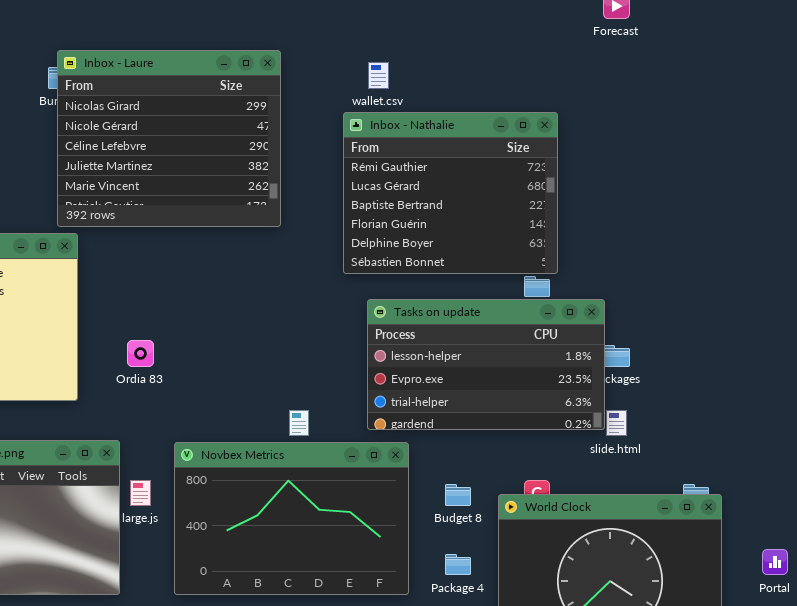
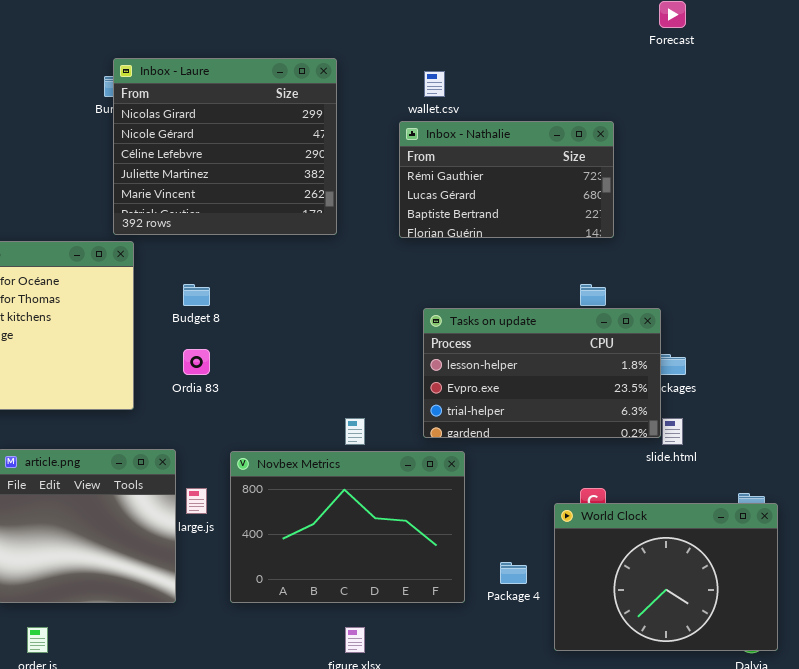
Inbox - Nathalie: [343,112,558,274] -> [399,121,614,238], resized
Budget 8: [445,484,471,506] -> [183,284,210,306], moved

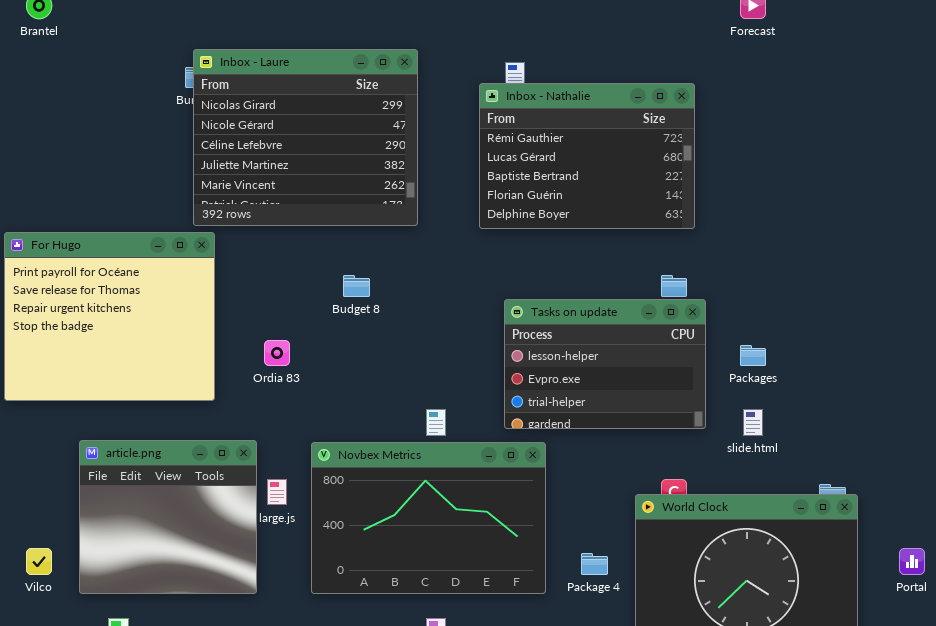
Inbox - Nathalie: [399,121,614,238] -> [479,83,695,229], resized
Budget 8: [183,284,210,306] -> [343,275,370,297], moved
Tasks on update: [423,308,661,438] -> [504,299,706,429], resized

